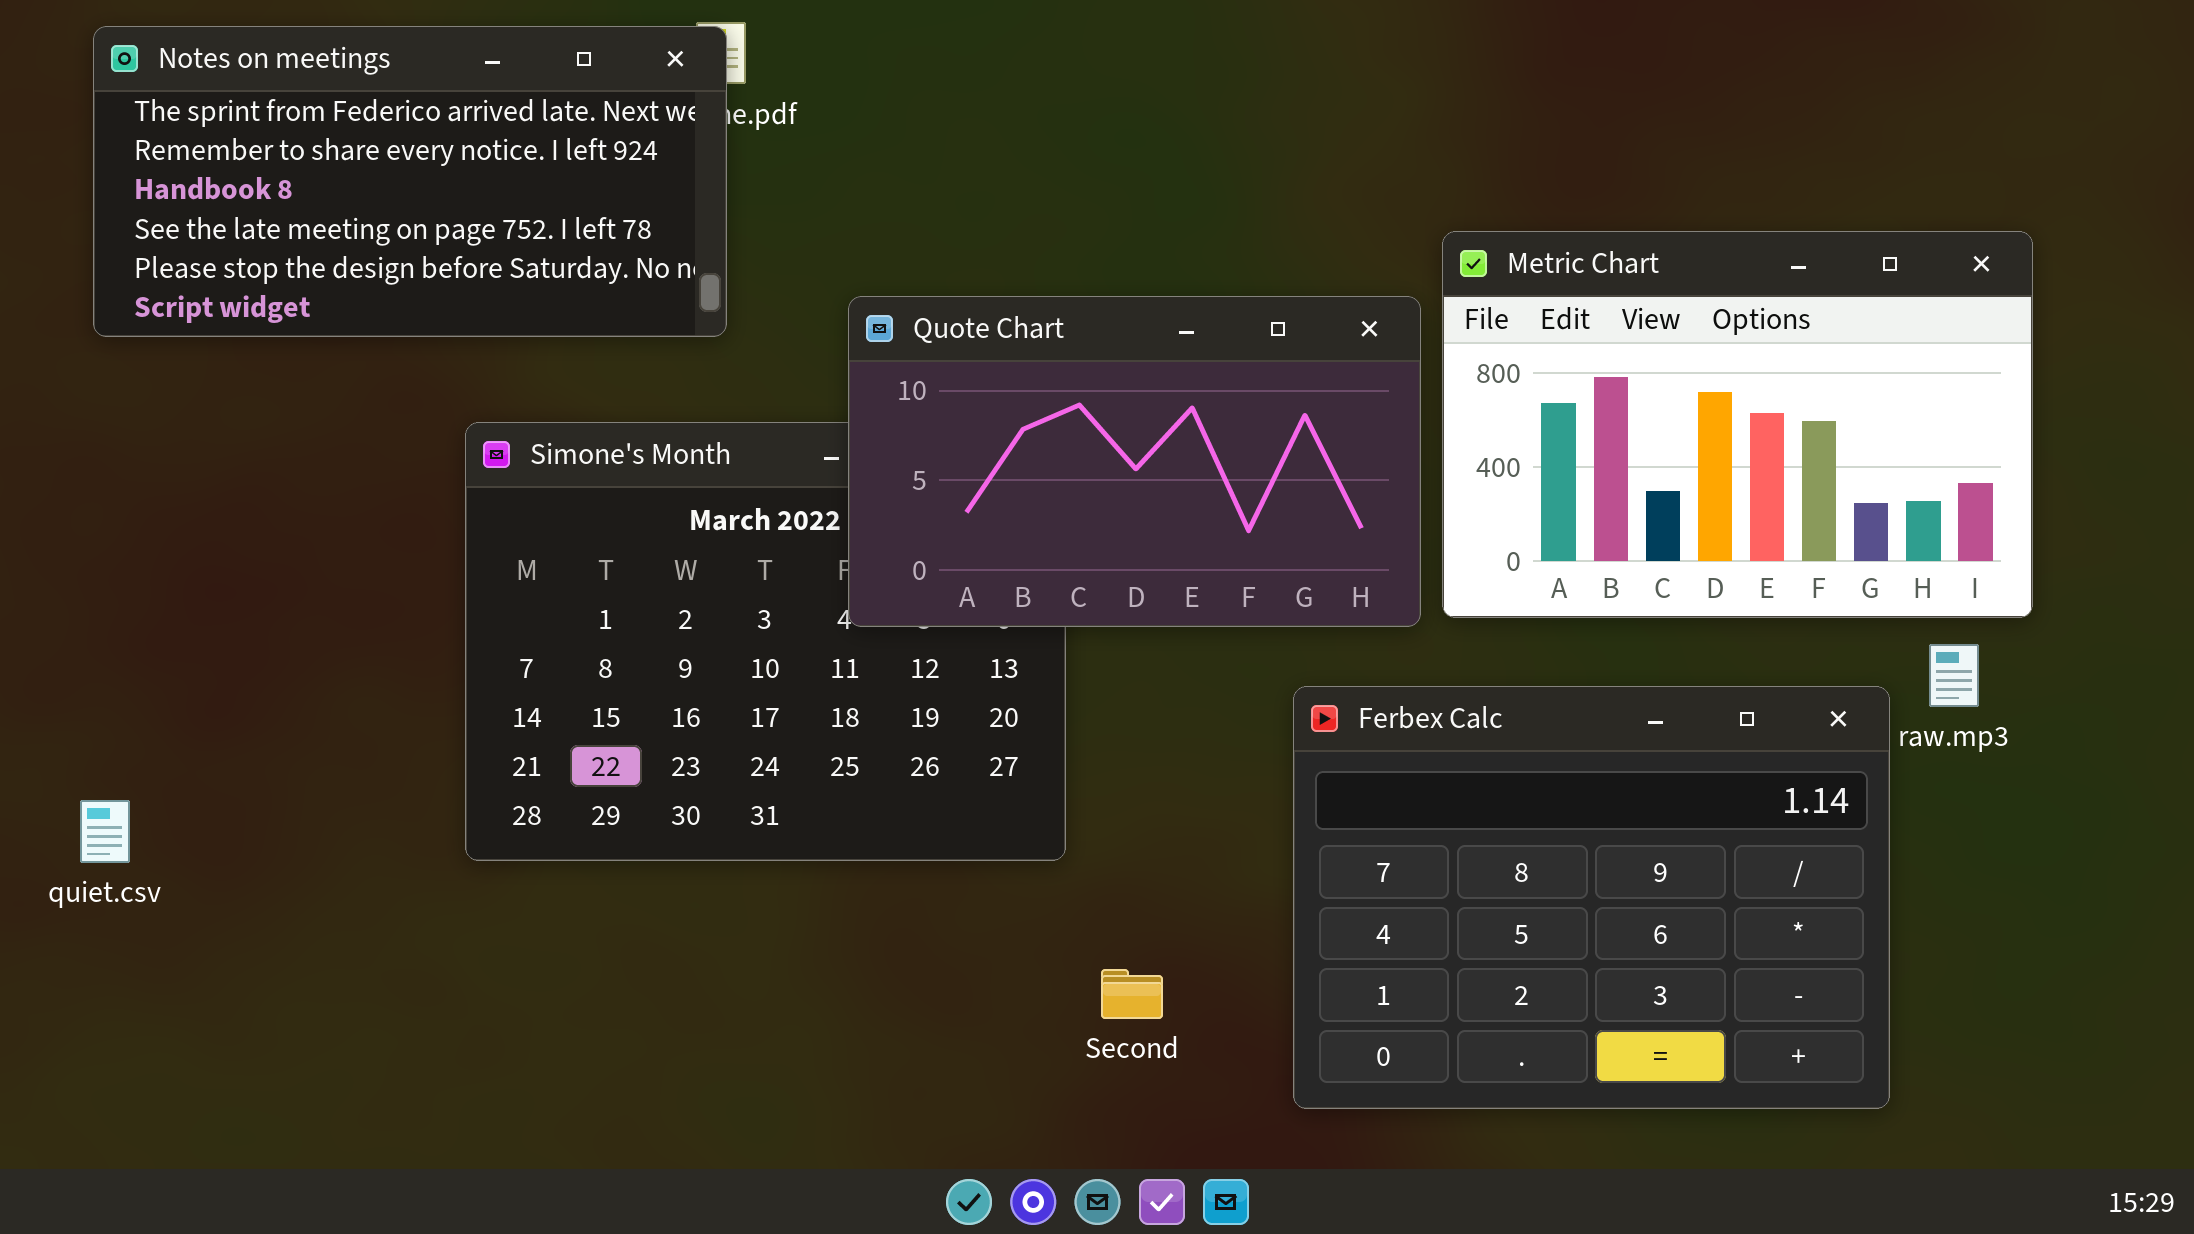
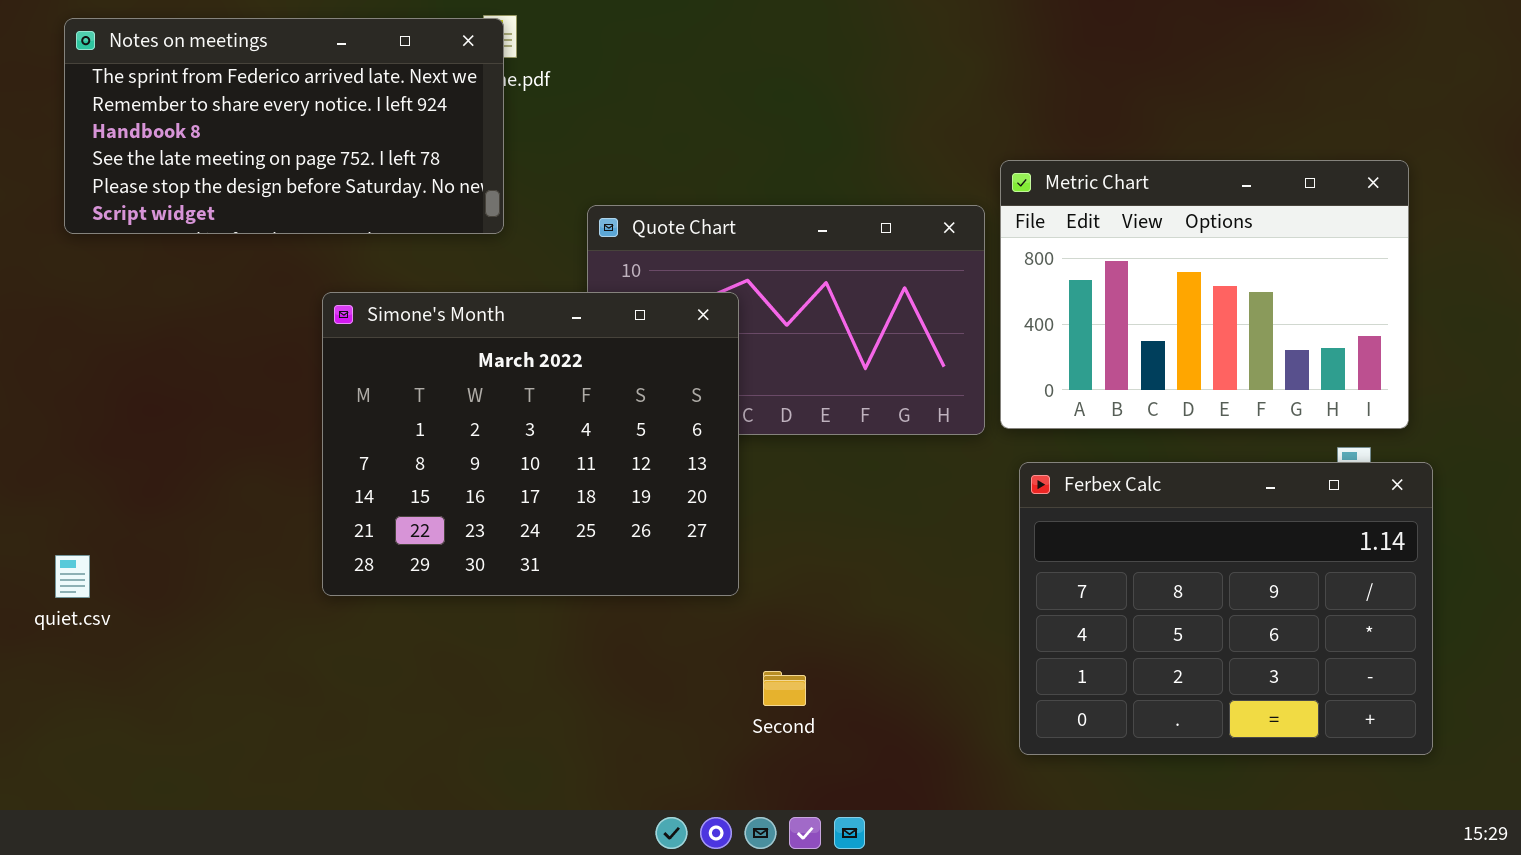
Simone's Month: [465,422,1066,861] -> [322,292,739,596], raised
Ferbex Calc: [1293,686,1890,1109] -> [1019,462,1433,755], moved

